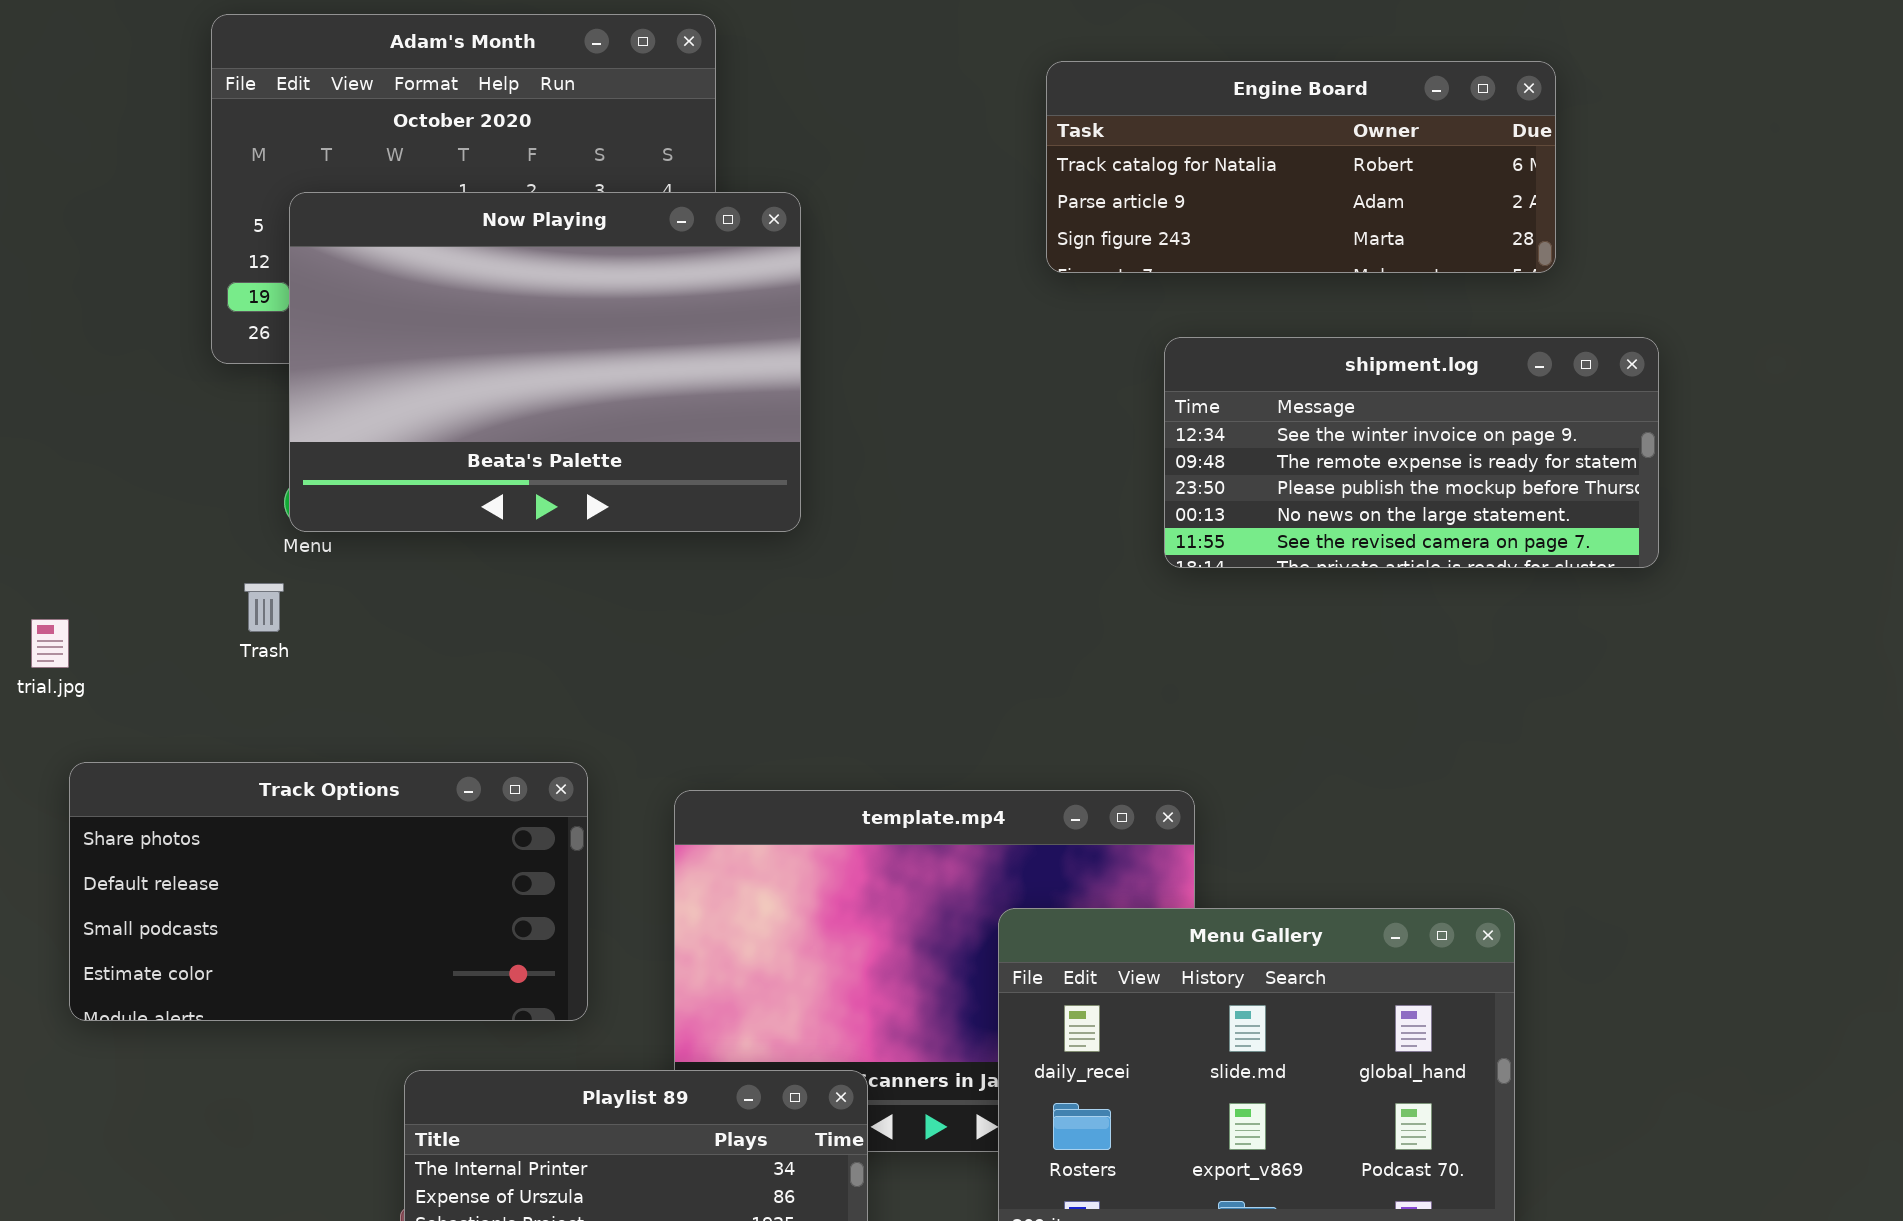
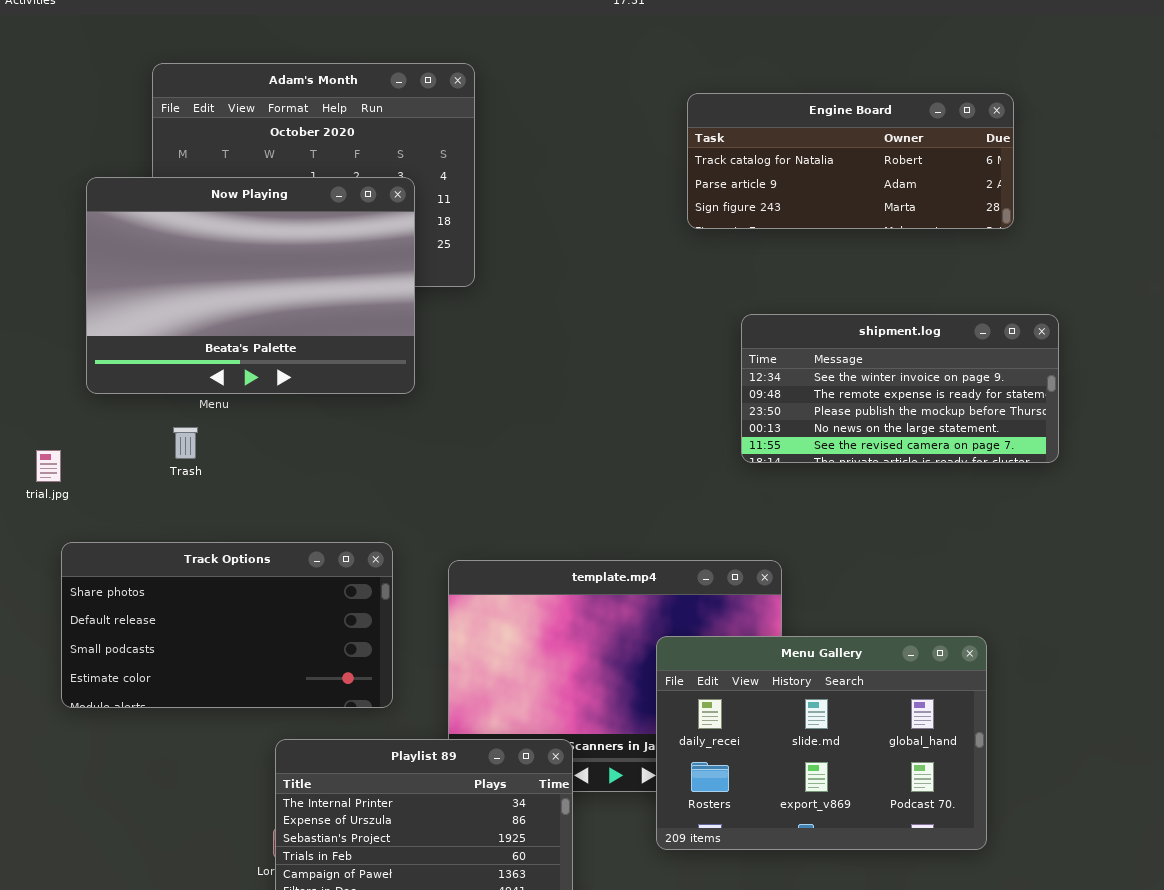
Now Playing: [289,192,801,532] -> [86,177,415,394], moved
shipment.log: [1164,337,1659,568] -> [741,314,1059,463], moved

